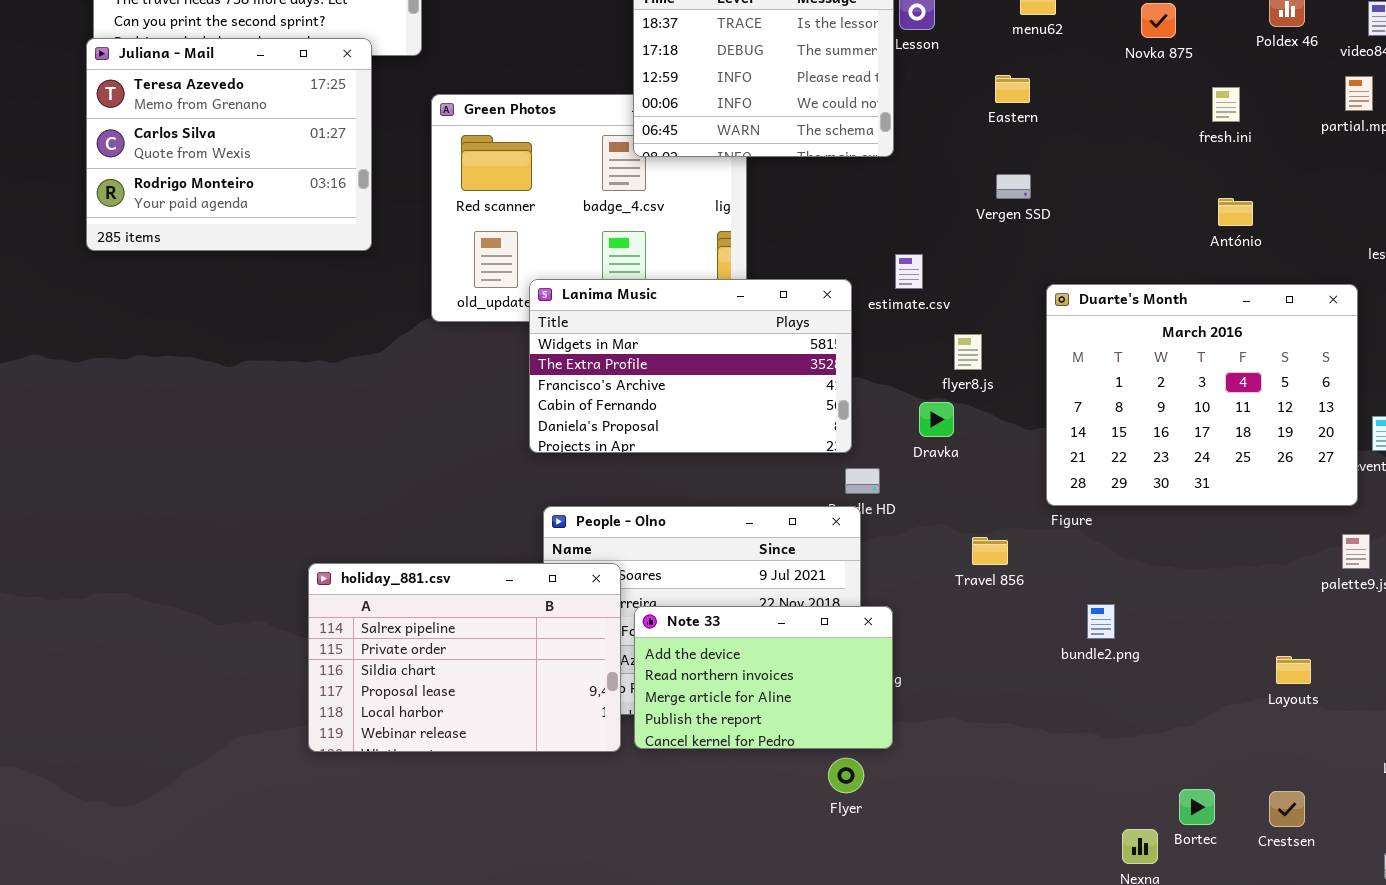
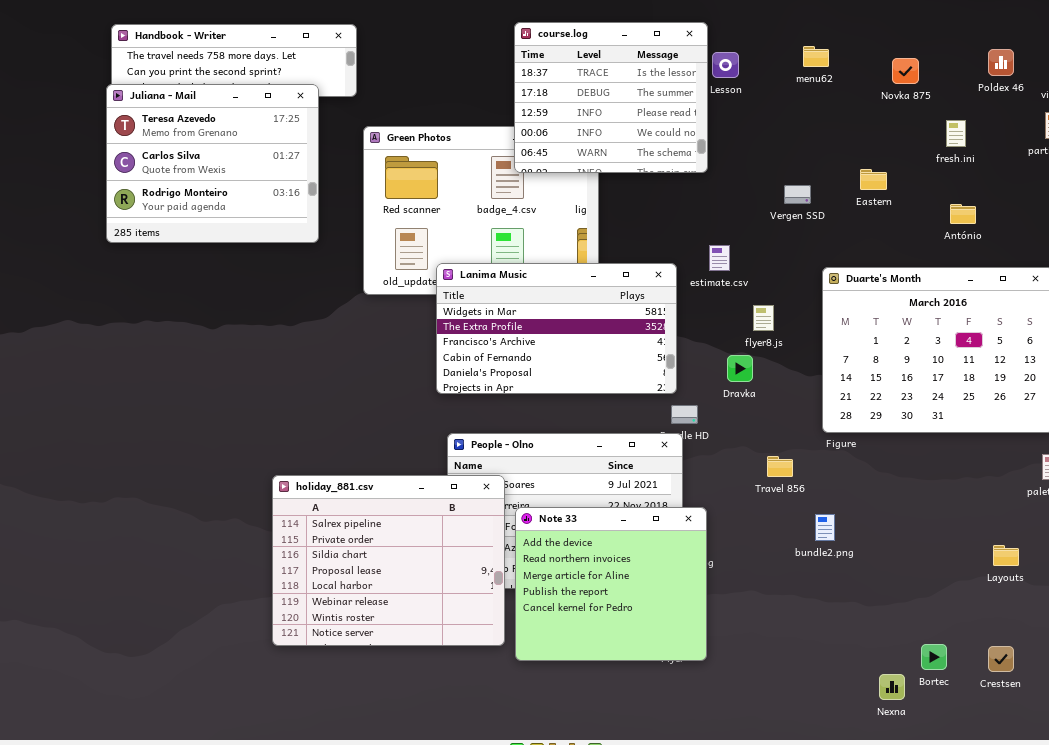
Eastern: [995,75,1030,103] -> [860,169,887,190], moved
holiday_881.csv: [308,563,621,752] -> [272,475,505,646], resized
bundle2.png: [1087,604,1115,639] -> [815,514,835,541], moved
Note 33: [634,606,893,749] -> [515,507,707,661], resized

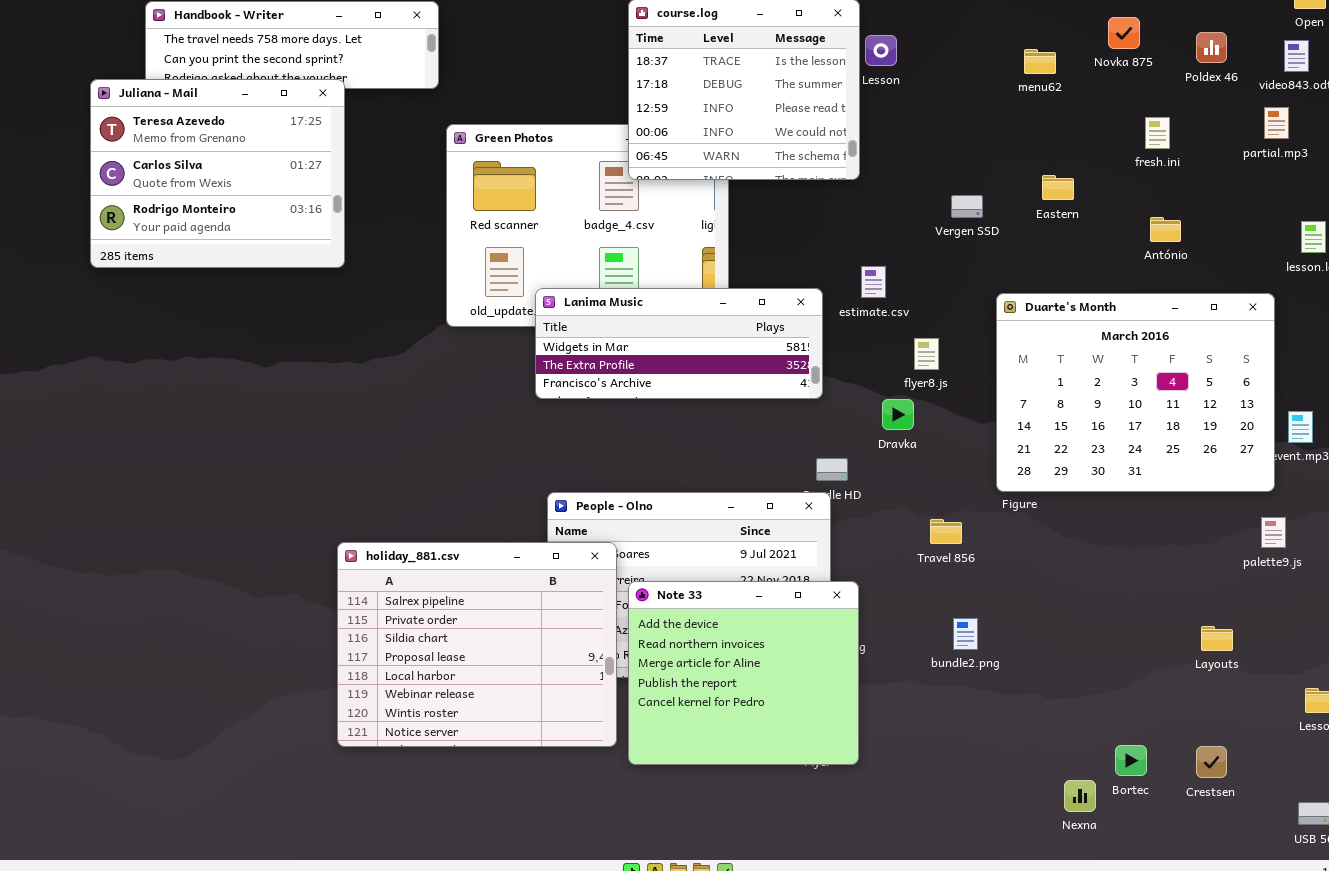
menu62: [803,46,829,67] -> [1024,49,1056,74], moved
Novka 875: [892,58,919,84] -> [1108,17,1140,49], moved
Juliana - Mail: [106,84,319,243] -> [90,79,345,268], moved
Lanima Music: [436,263,677,394] -> [535,288,823,399], resized
bundle2.png: [815,514,835,541] -> [953,618,978,650], moved

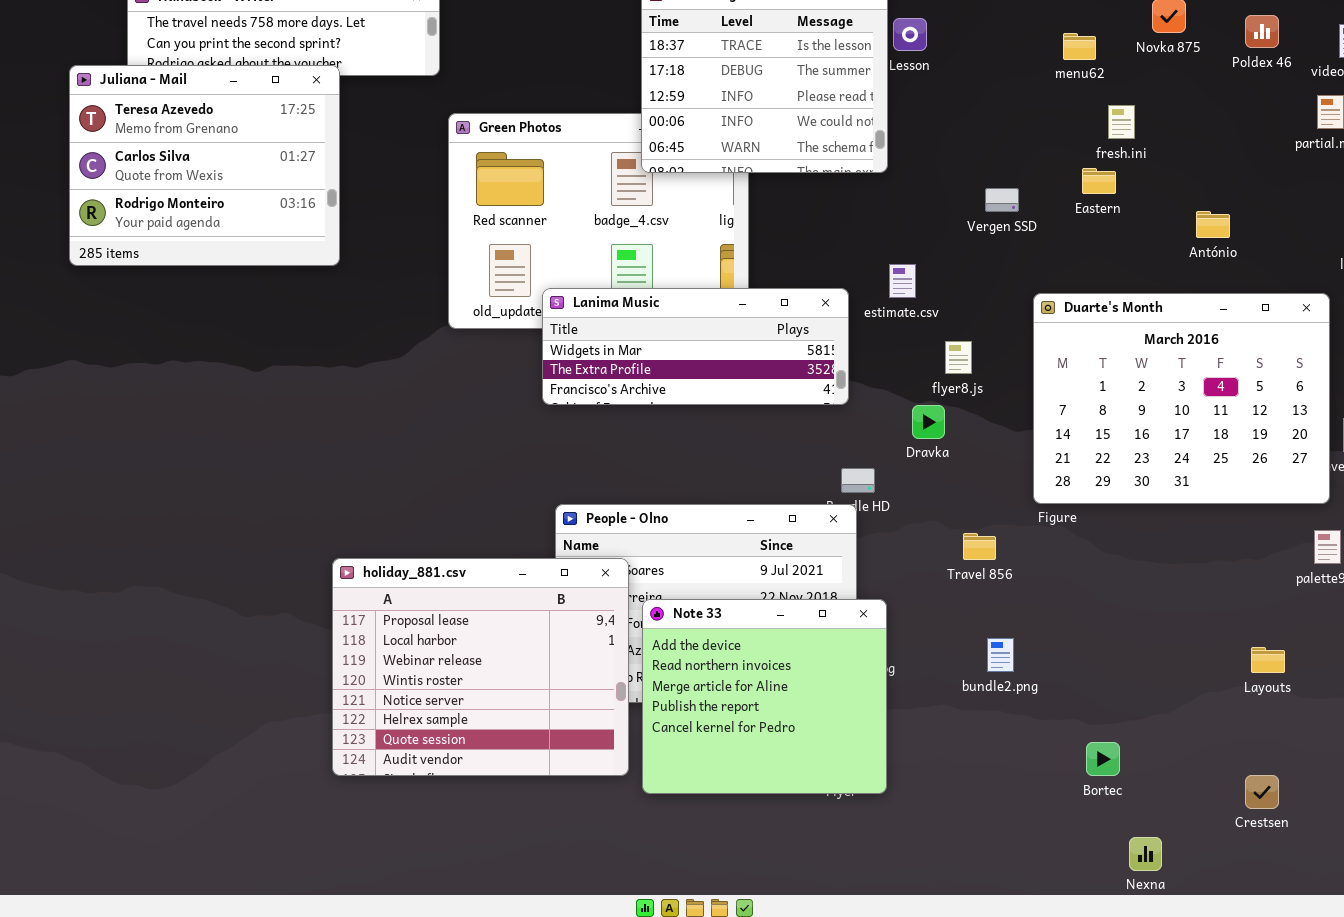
fresh.ini: [1145,117,1170,149] -> [1108,105,1135,139], moved
holiday_881.csv: [337,542,617,747] -> [332,558,629,776], scrolled down 3 rows
Bortec: [1115,745,1147,776] -> [1086,742,1120,776], moved
Nexna: [1064,780,1096,812] -> [1129,837,1162,871], moved

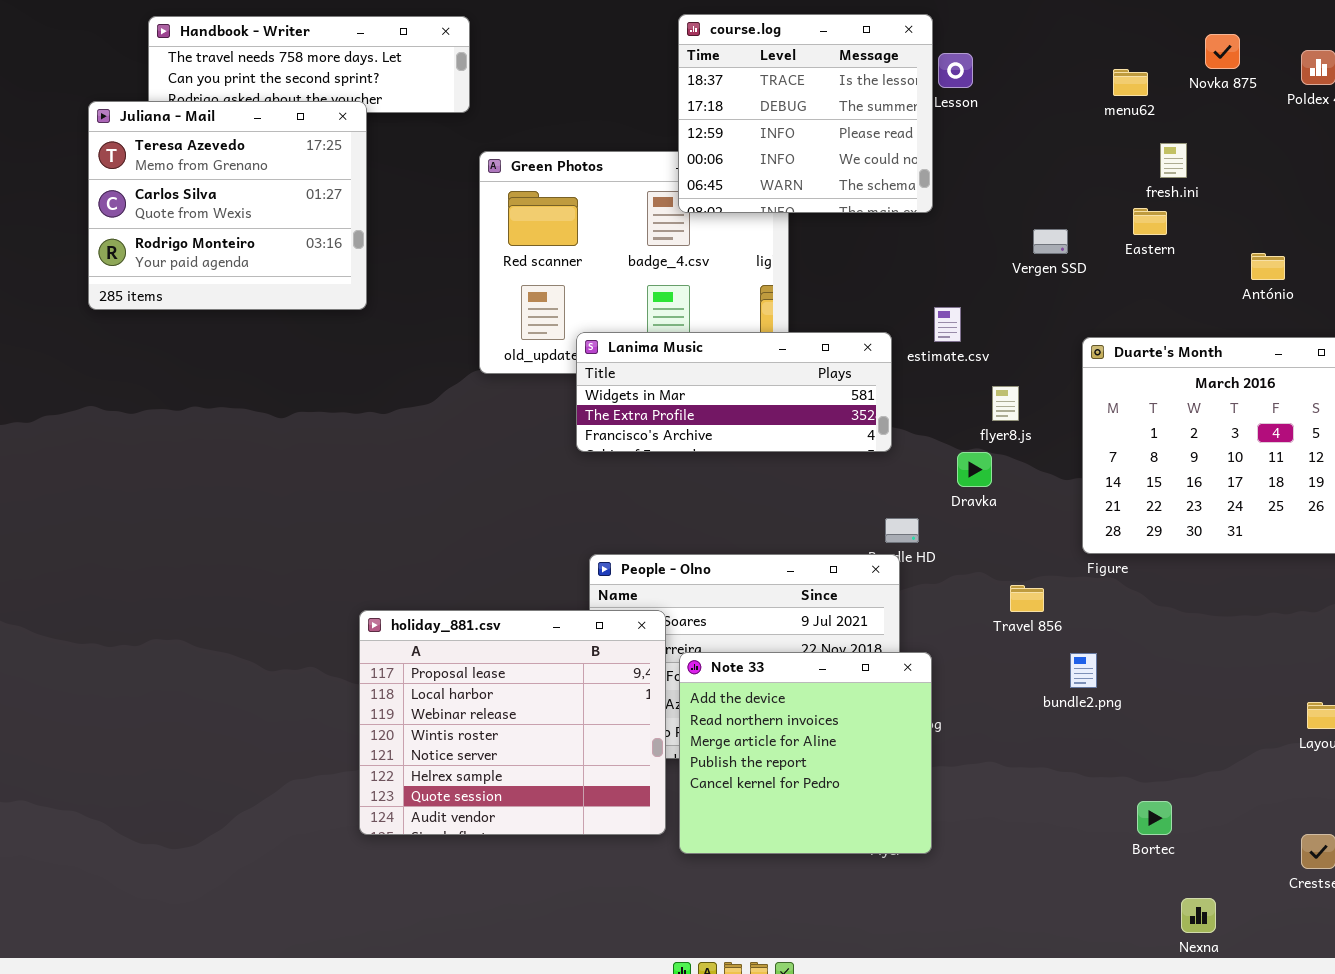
bundle2.png: [987,638,1014,672] -> [1070,653,1097,688], moved

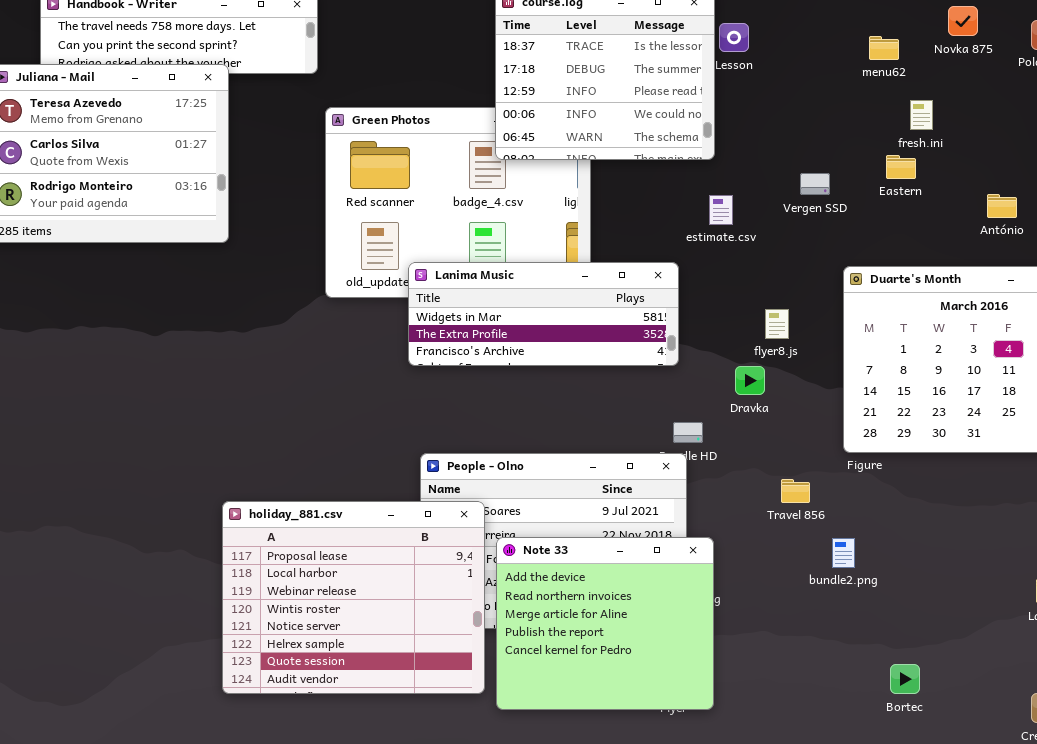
estimate.csv: [934,307,961,342] -> [709,195,733,225], moved

